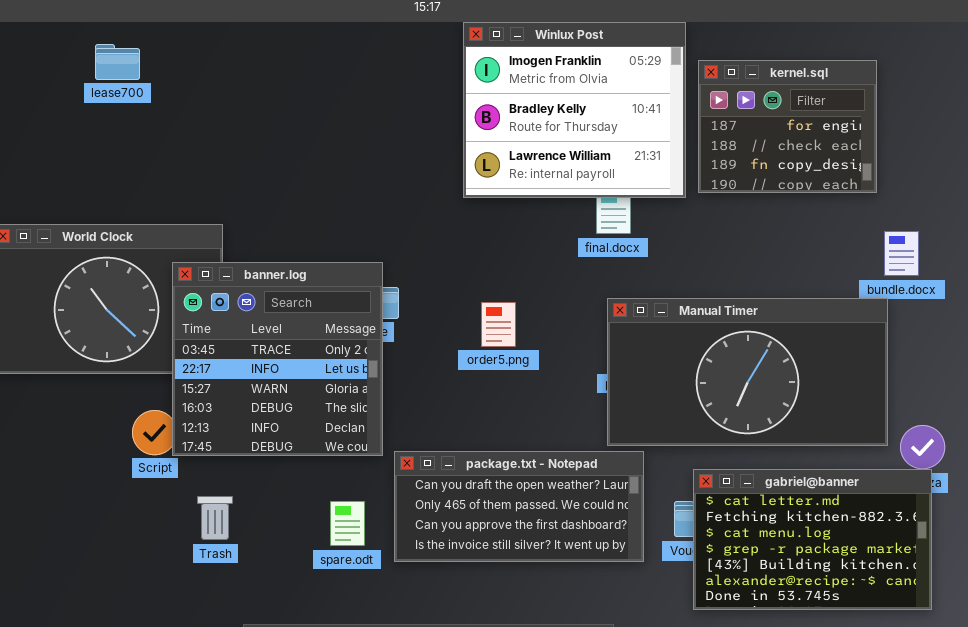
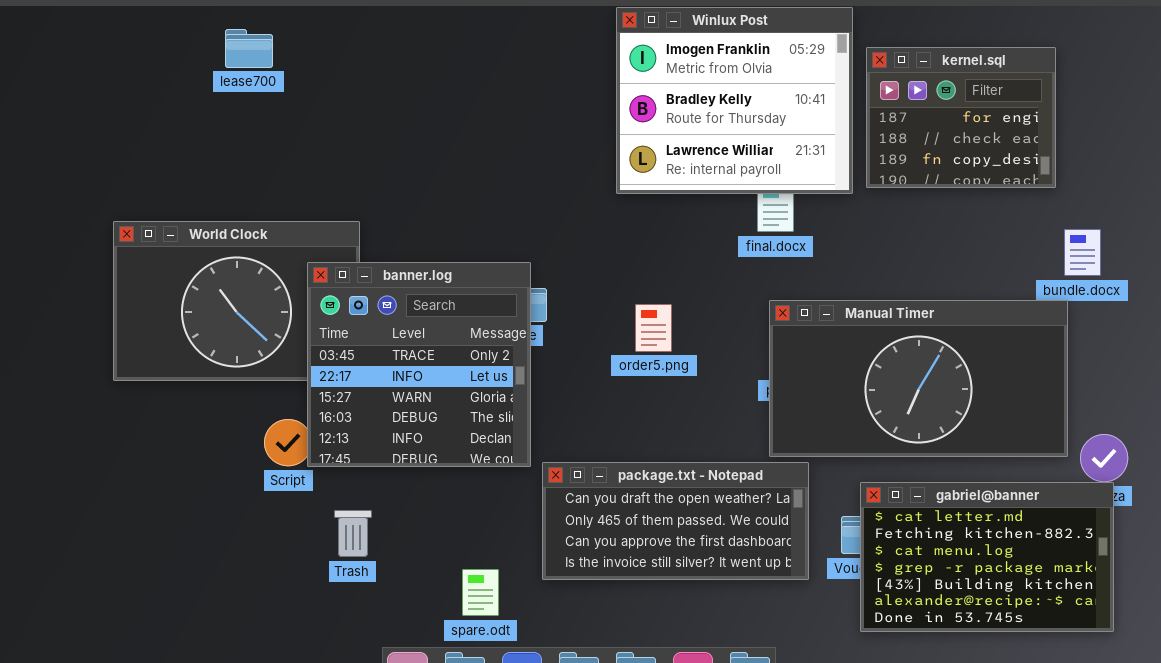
spare.odt: [330,501,365,546] -> [462,569,499,616], moved

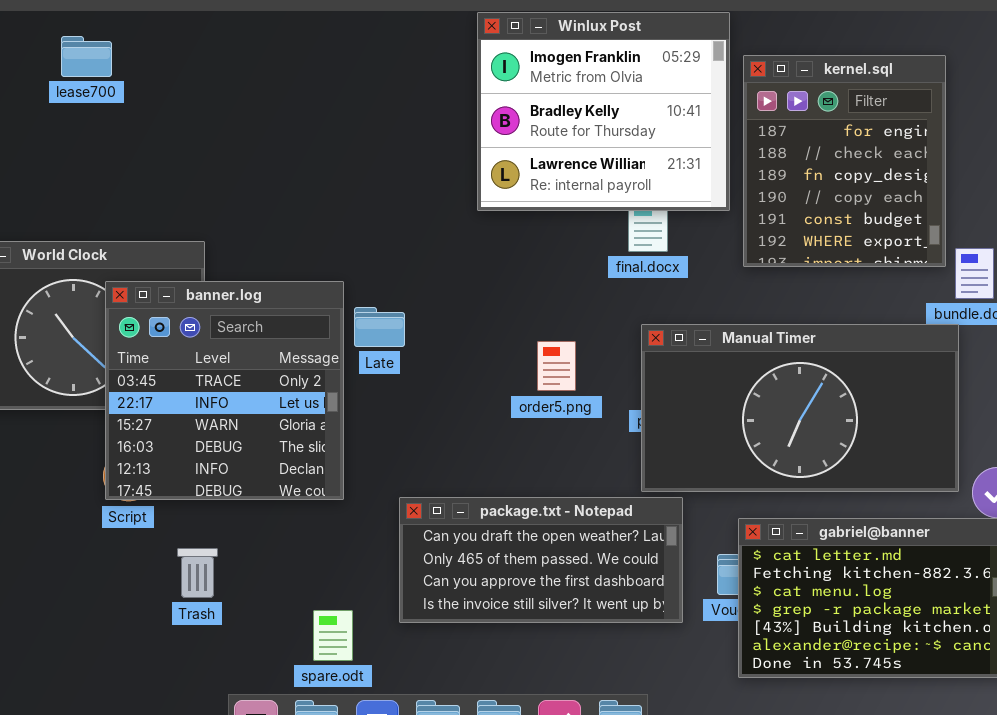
kernel.sql: [866,47,1056,188] -> [743,55,946,267], resized
banner.log: [307,262,531,467] -> [105,281,344,500], moved
order5.png: [635,304,672,352] -> [537,341,576,391], moved

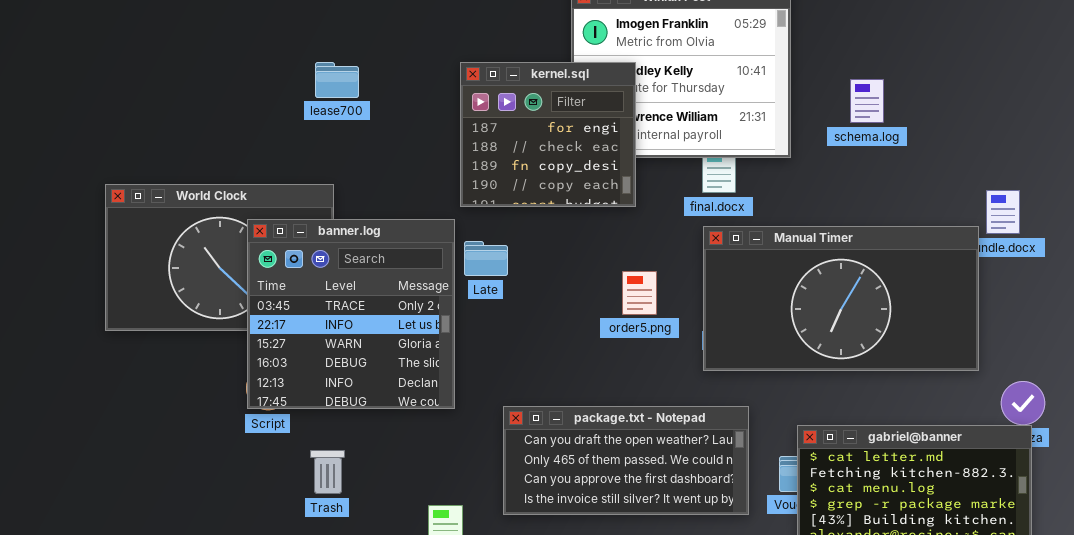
lease700: [61,36,112,77] -> [315,62,359,98], moved
kernel.sql: [743,55,946,267] -> [460,62,636,207], moved, resized
Manual Timer: [641,324,959,492] -> [703,226,979,371], moved

